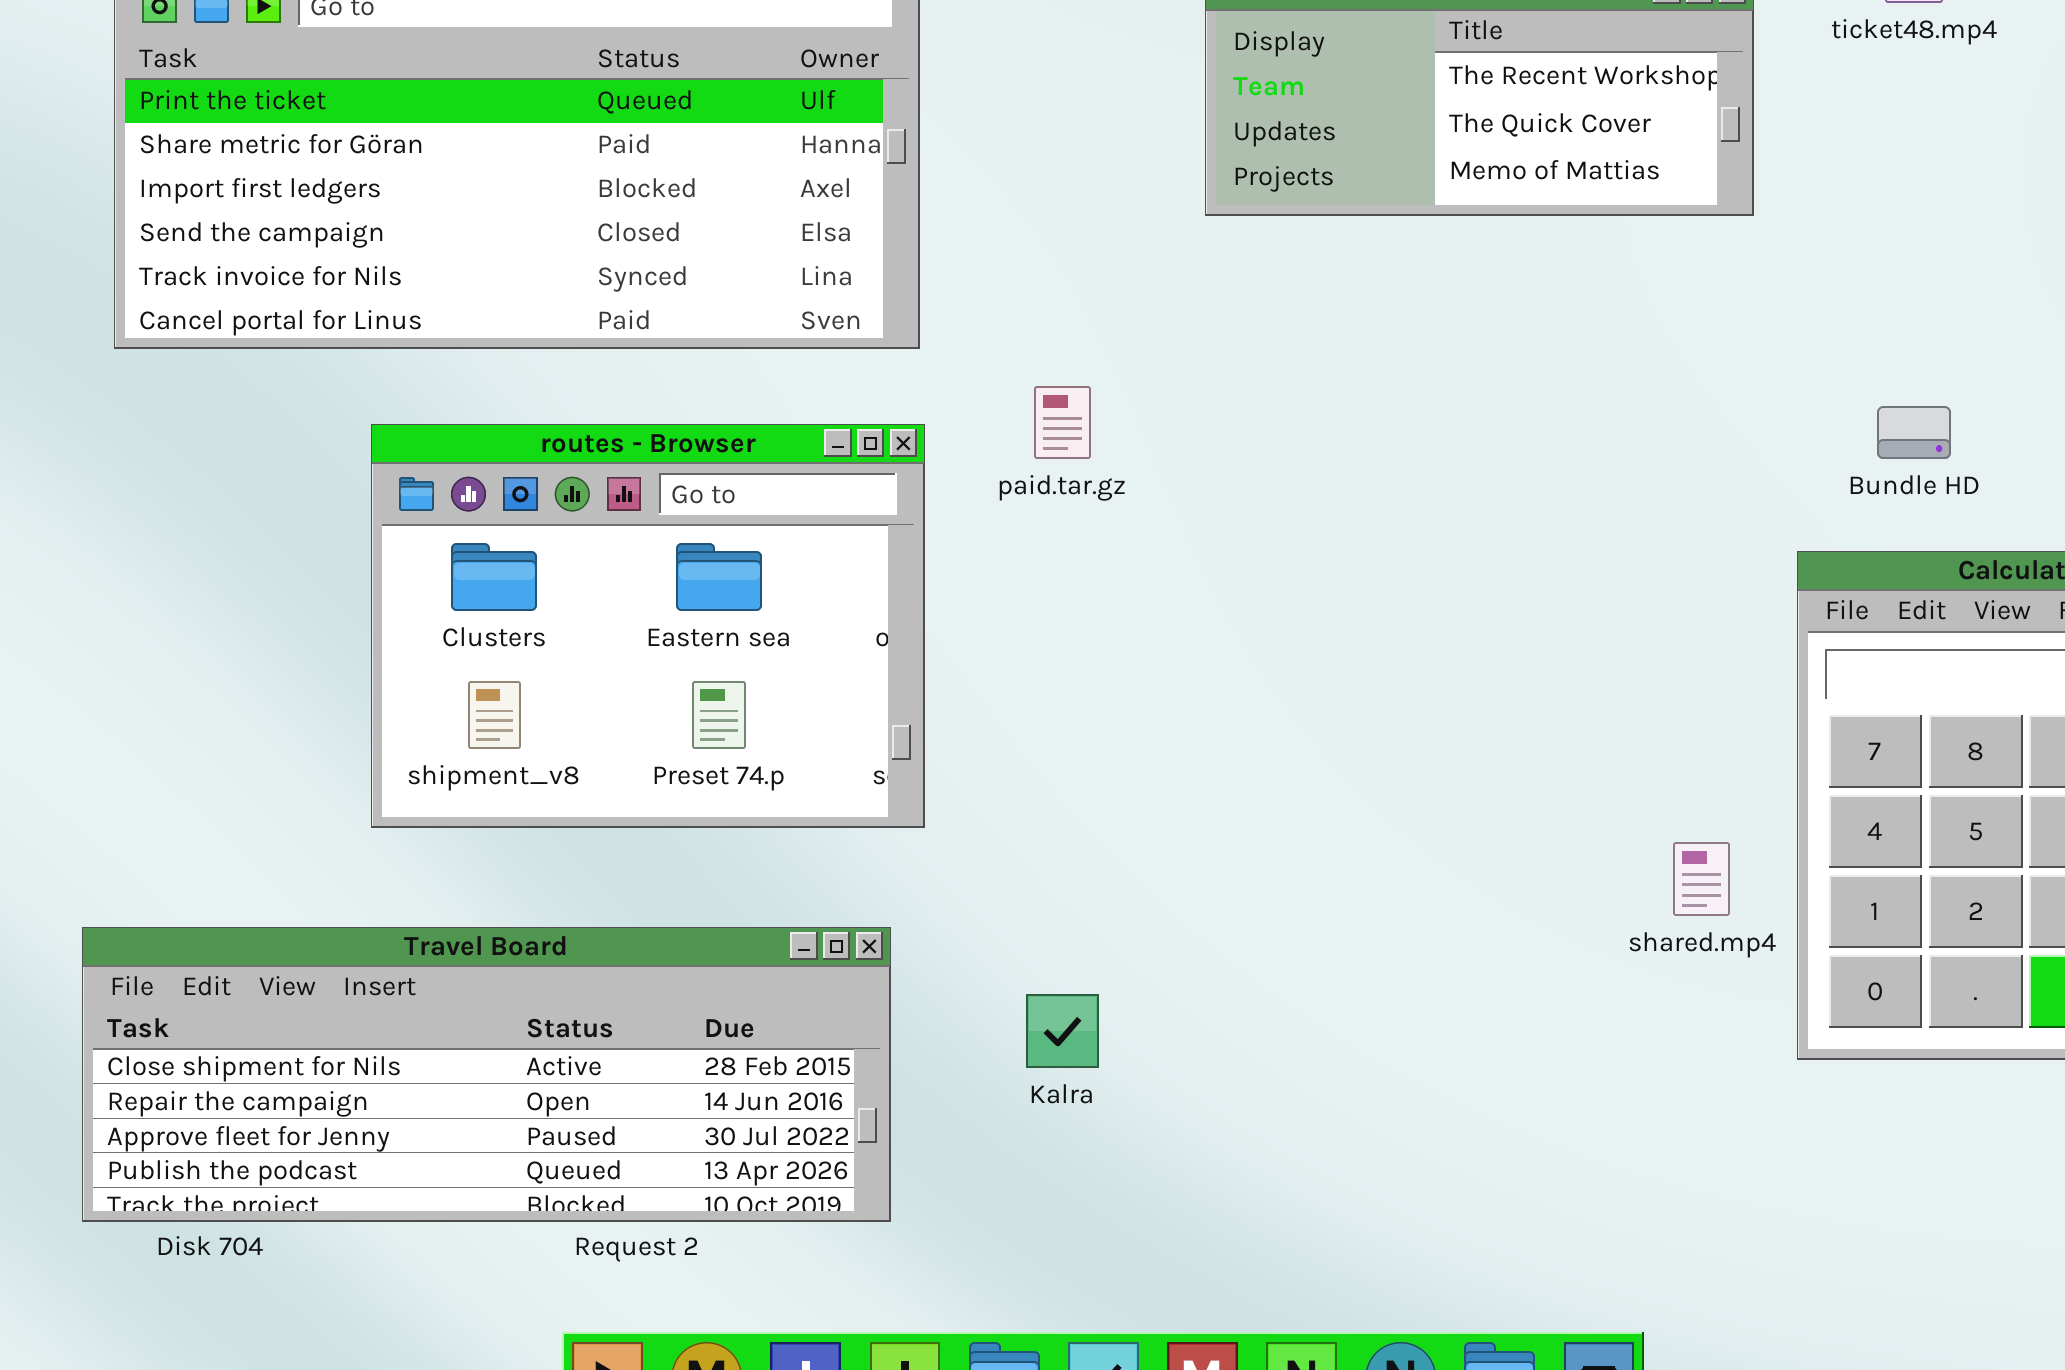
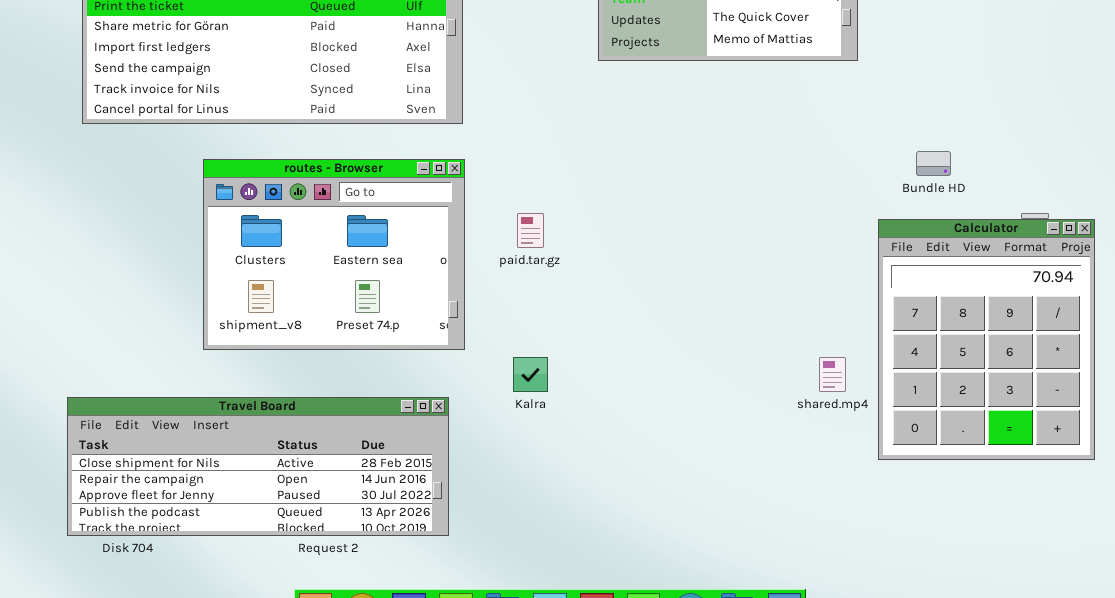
paid.tar.gz: [1034,386,1091,459] -> [517,213,544,248], moved
Kalra: [1026,994,1099,1068] -> [513,357,548,392], moved

